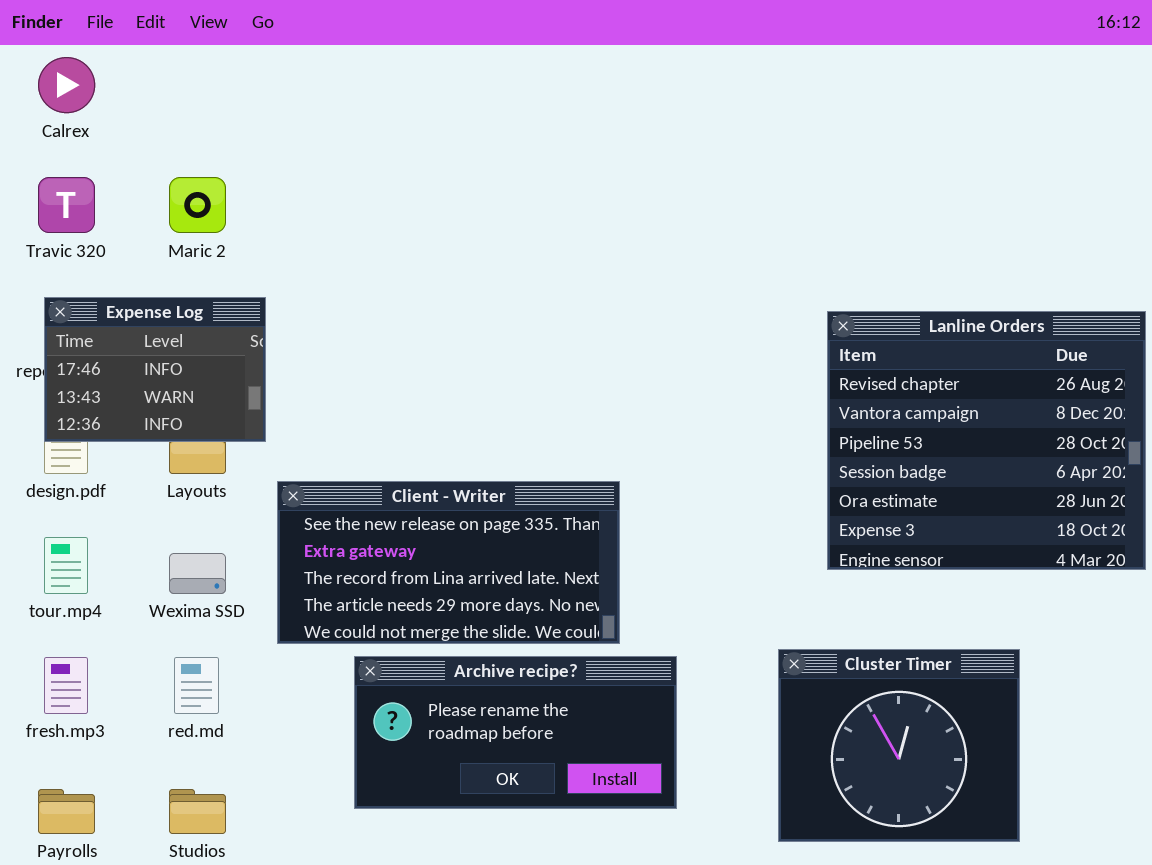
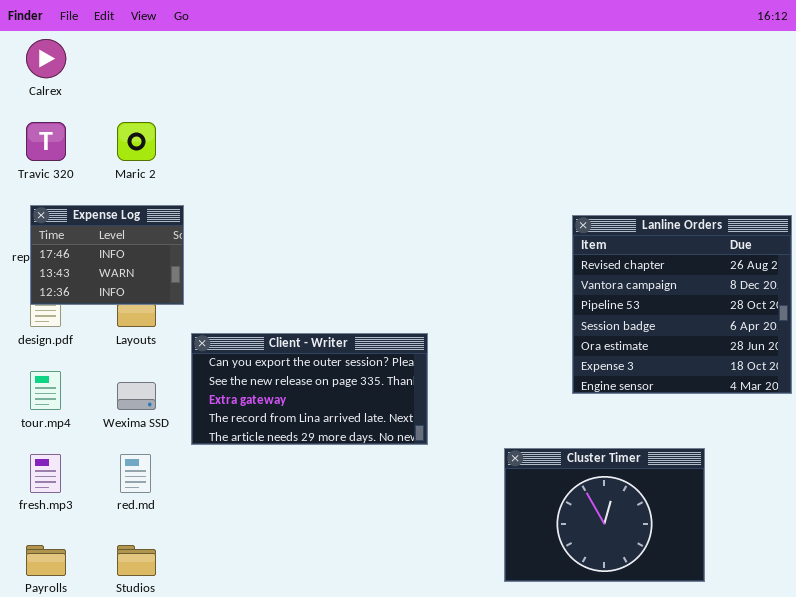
Client - Writer: [277,481,620,644] -> [191,333,428,445], scrolled up 1 row
Cluster Timer: [778,649,1020,842] -> [504,448,705,582], resized
Archive recipe?: [354,656,677,809] -> none, closed

